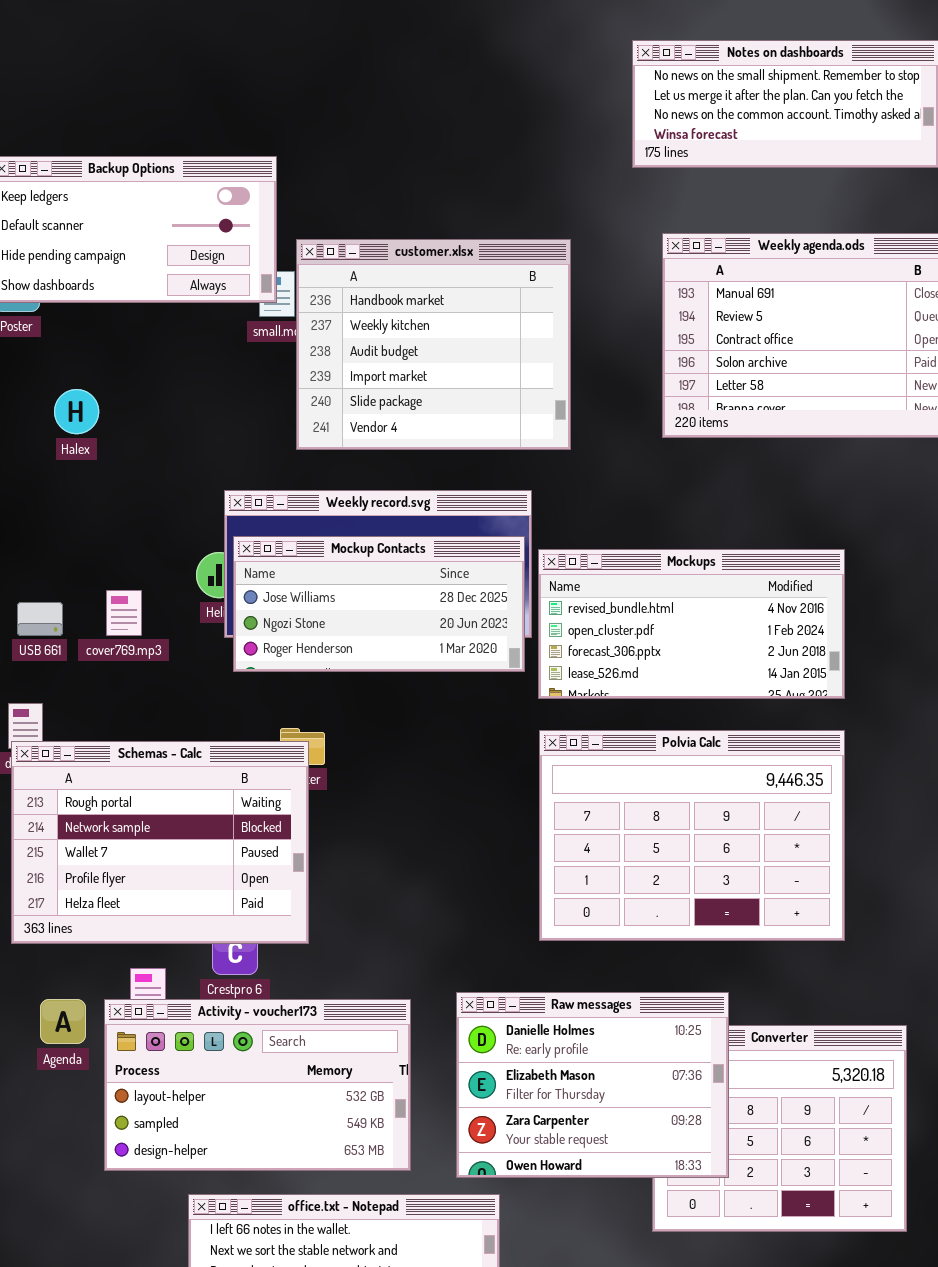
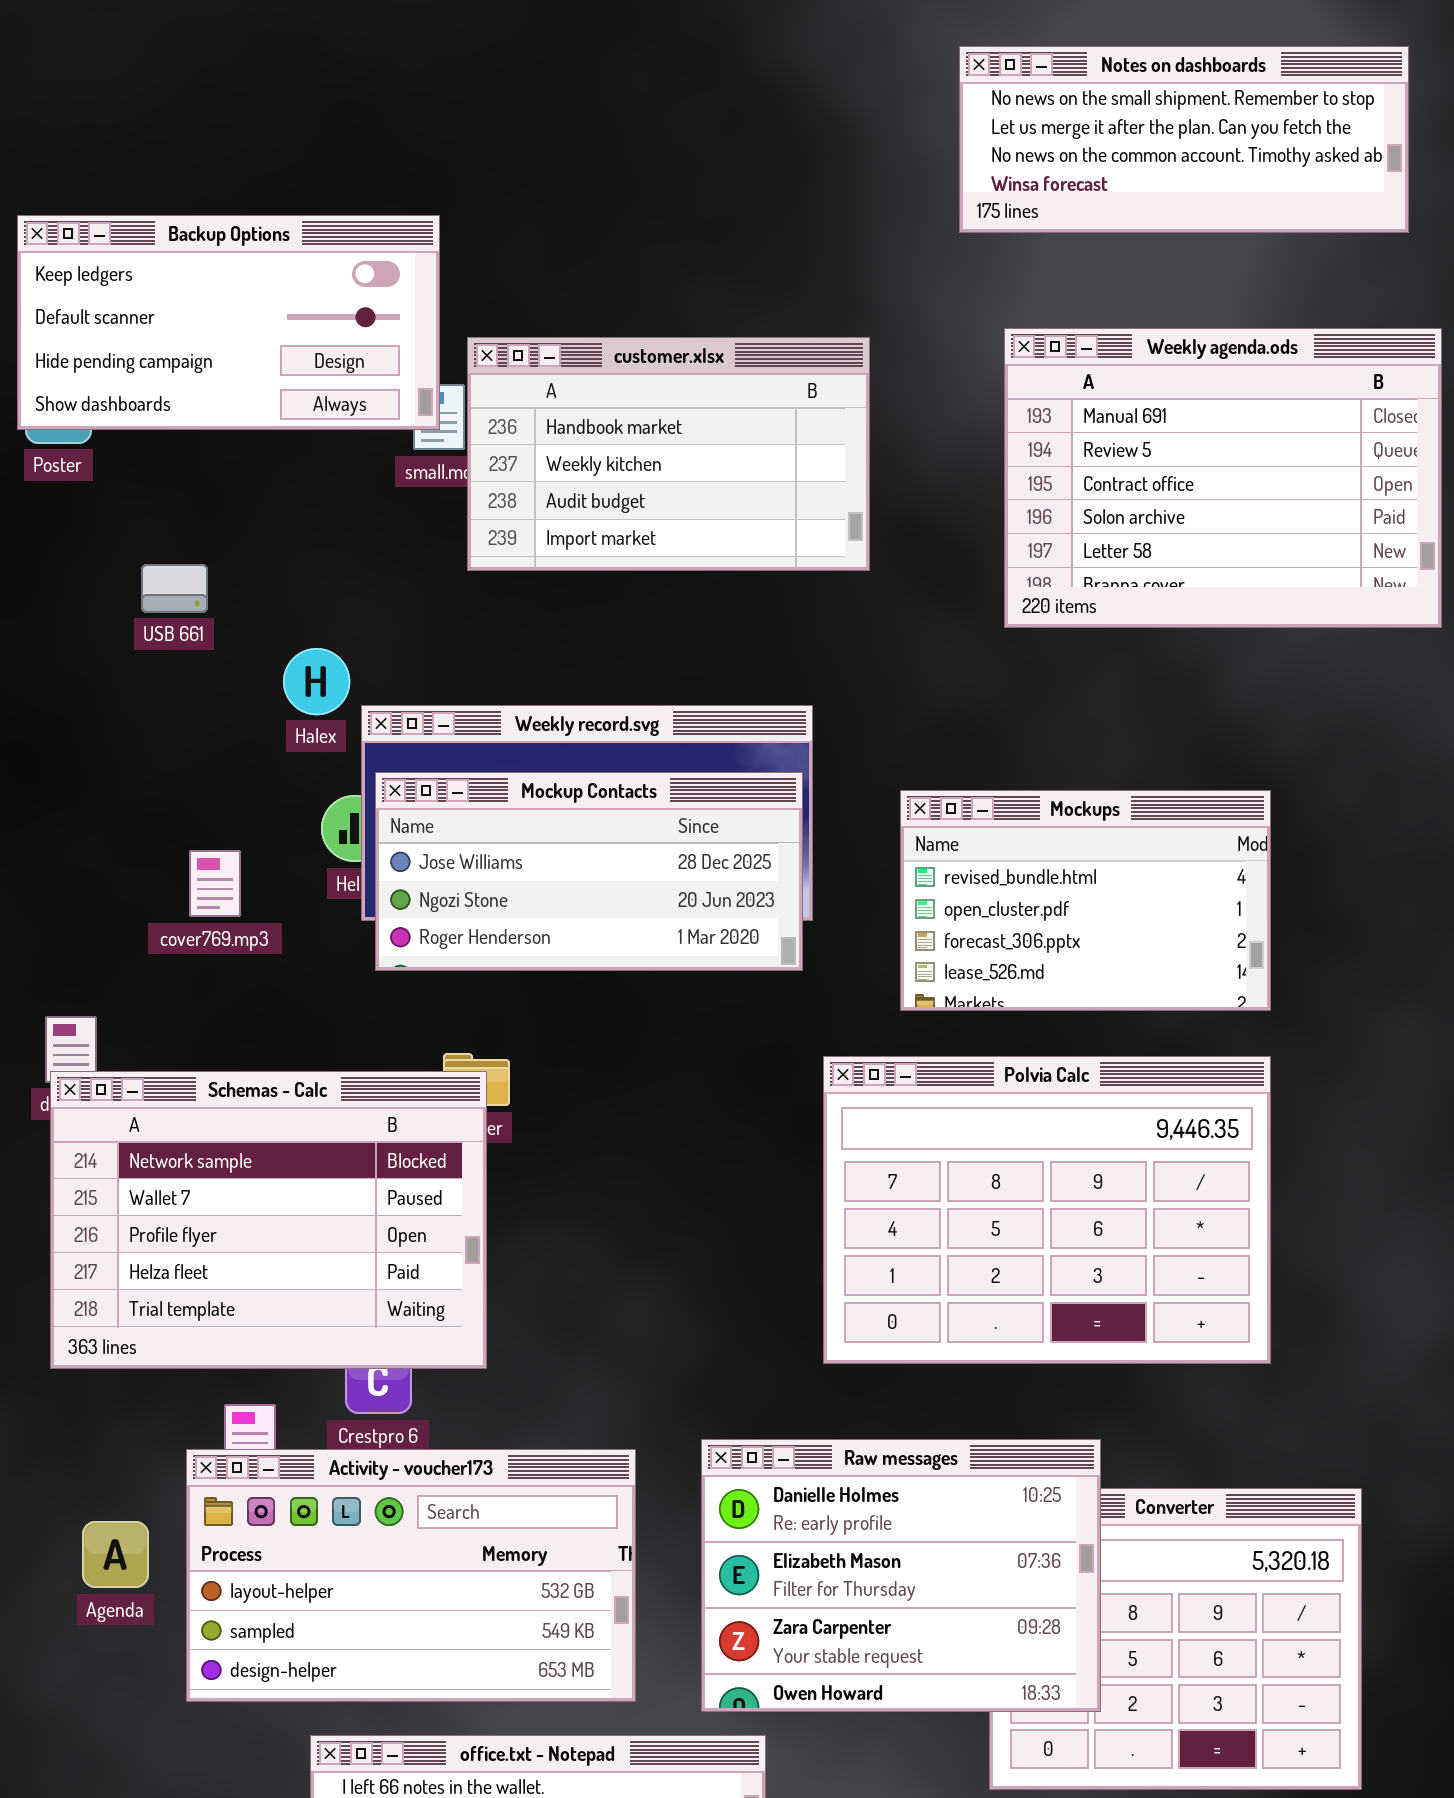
customer.xlsx: [296,239,571,450] -> [467,337,870,571], resized
Halex: [54,389,99,434] -> [283,648,350,715], moved
Mockups: [538,549,845,699] -> [900,790,1271,1011], resized
USB 661: [17,602,63,636] -> [141,564,208,613], moved
Schemas - Calc: [11,741,309,944] -> [50,1071,487,1369], scrolled down 1 row
Agenda: [40,999,86,1044] -> [82,1521,149,1588], moved

